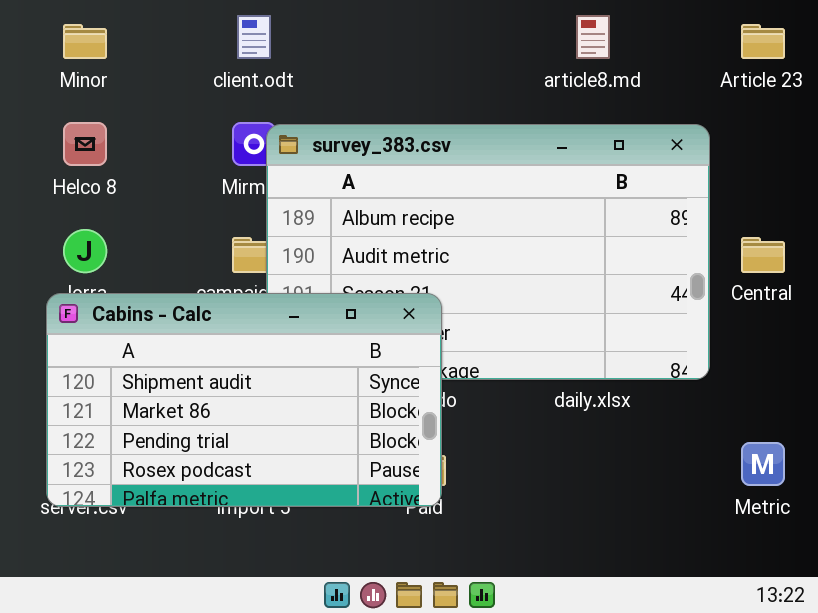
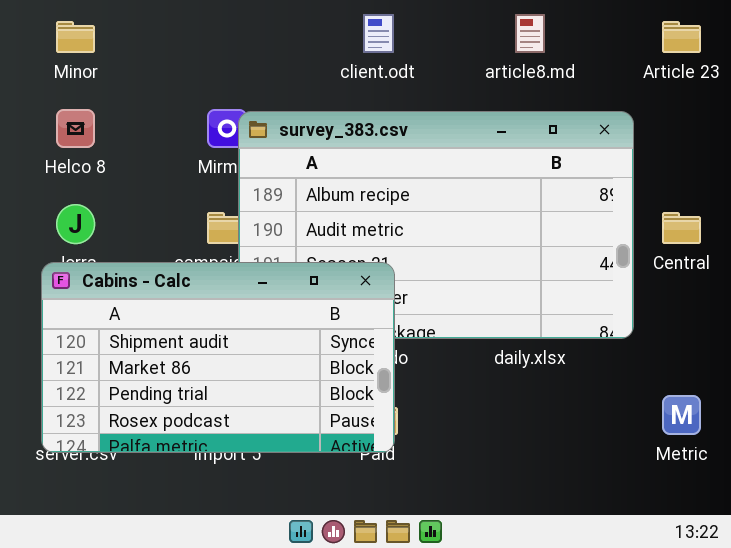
client.odt: [237,15,271,59] -> [363,14,394,53], moved

